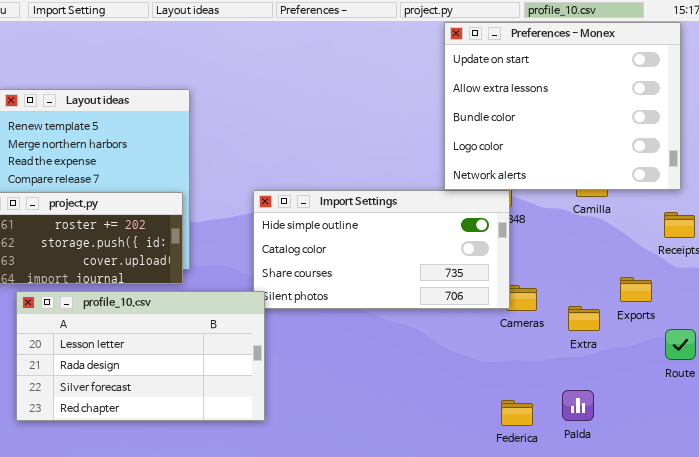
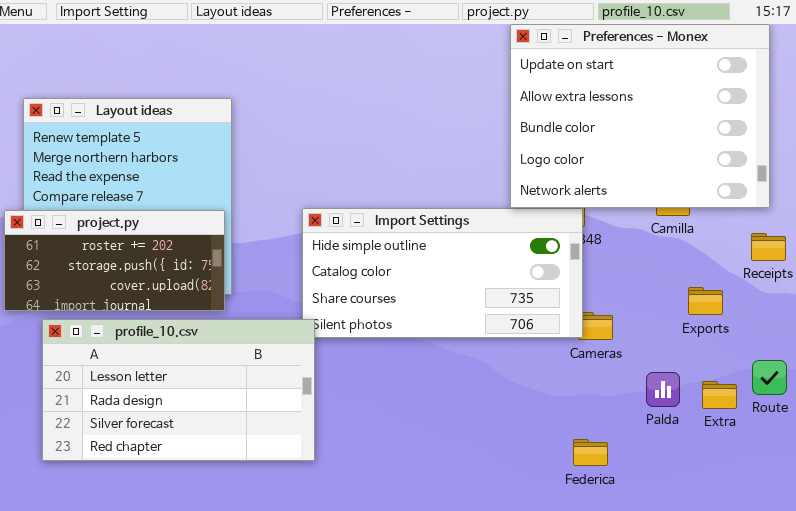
Exports: [620,277,652,302] -> [688,287,723,315], moved
Extra: [568,306,600,331] -> [702,381,737,409], moved
Palda: [562,390,594,421] -> [646,372,680,407], moved

